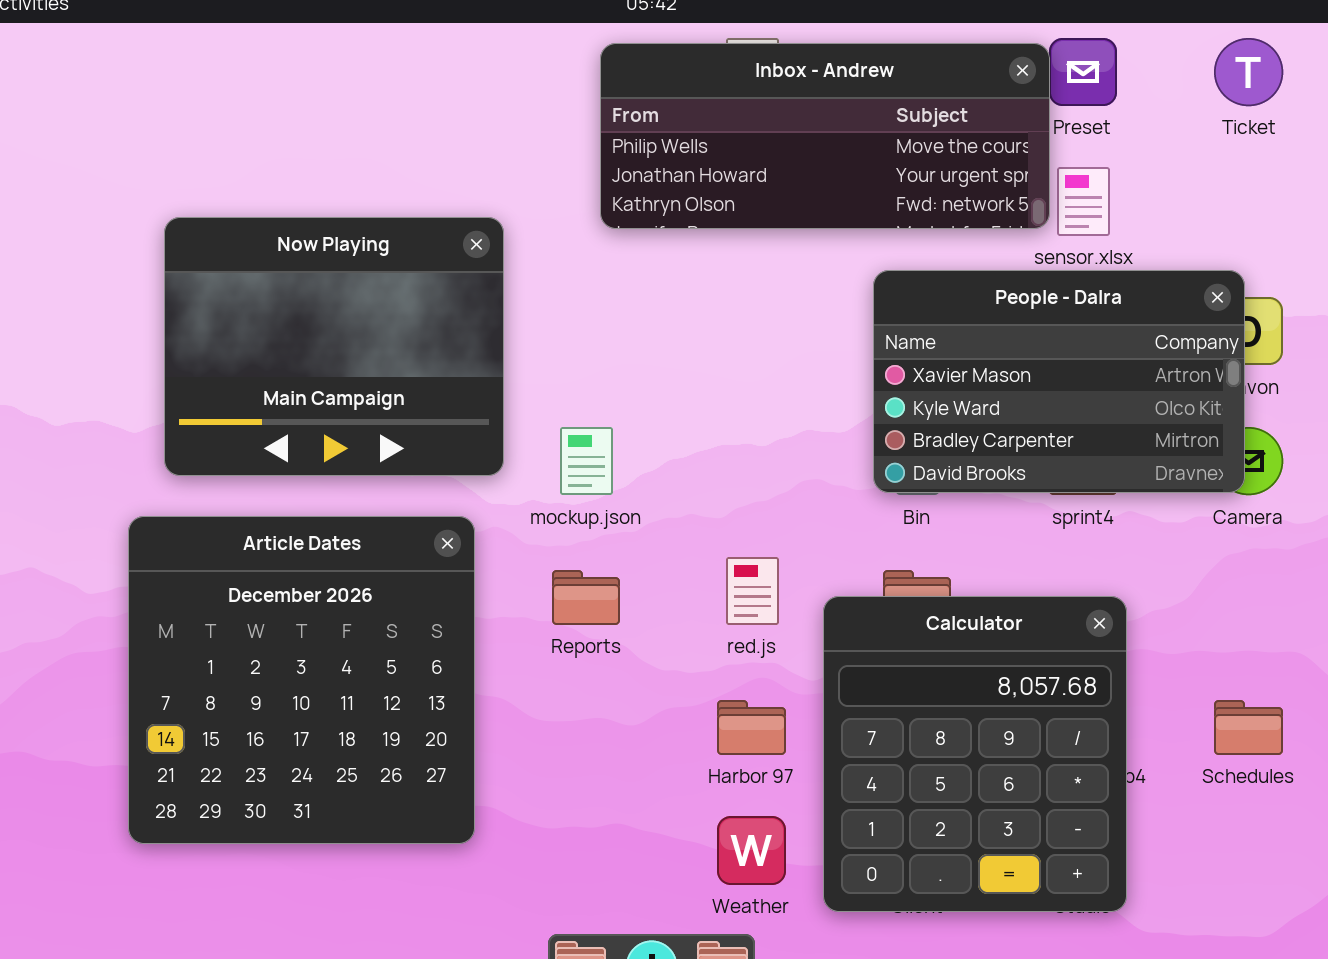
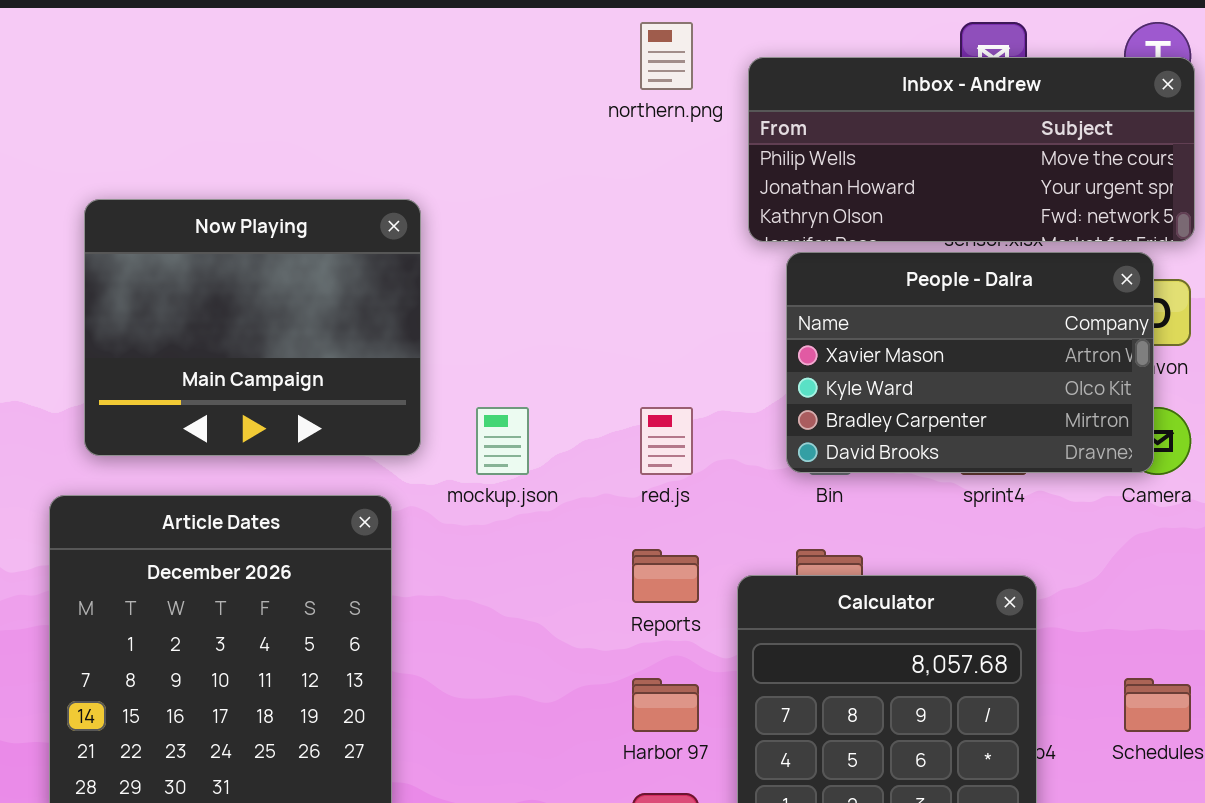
Inbox - Andrew: [600,43,1050,229] -> [748,57,1195,242], moved
red.js: [726,557,779,625] -> [640,407,693,475], moved
Reports: [552,570,620,625] -> [632,549,699,603], moved

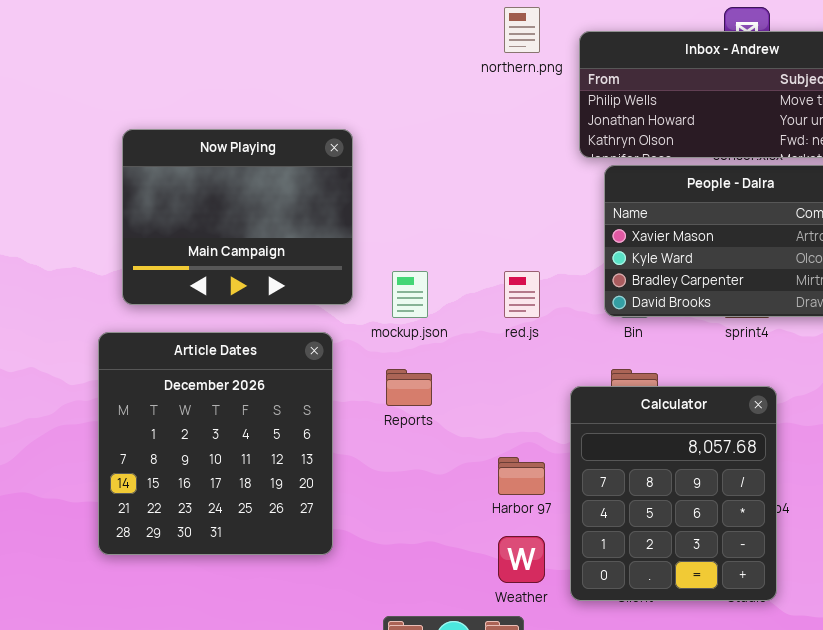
Reports: [632,549,699,603] -> [386,369,432,406], moved

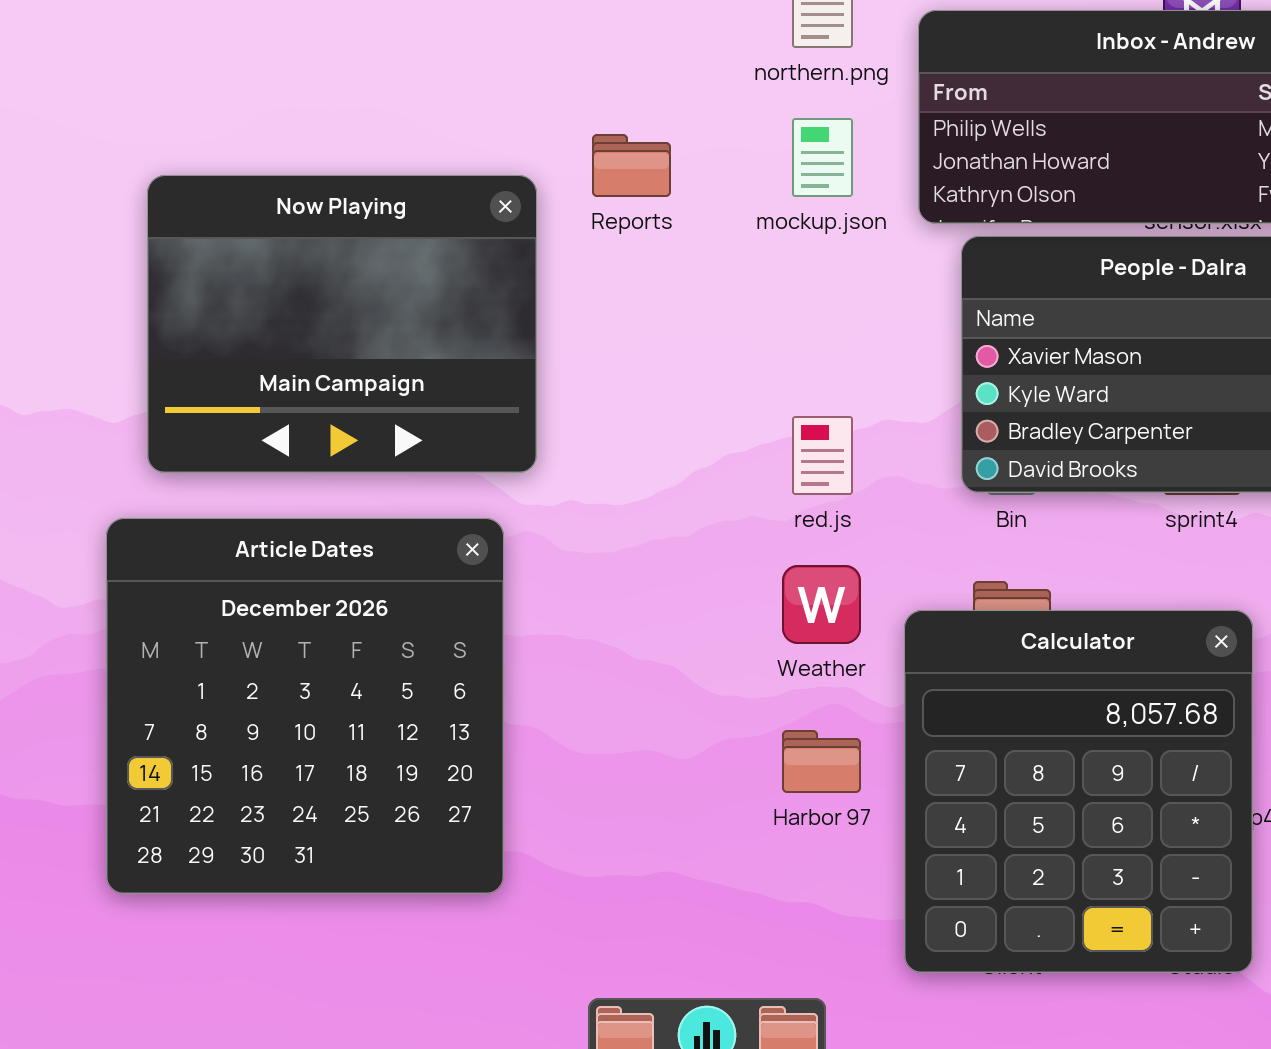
mockup.json: [392,271,428,318] -> [792,118,853,197], moved
Reports: [386,369,432,406] -> [592,134,671,197], moved
Weather: [498,536,545,583] -> [782,565,861,644], moved

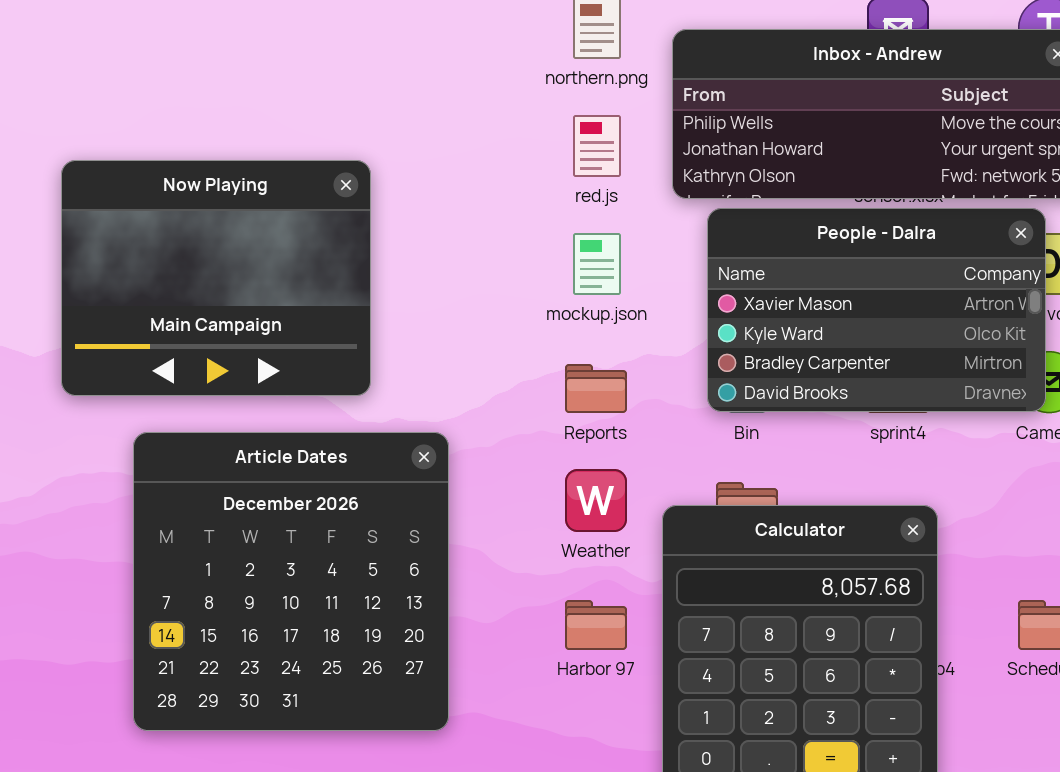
mockup.json: [792,118,853,197] -> [573,233,621,295], moved
Reports: [592,134,671,197] -> [565,364,627,413], moved
red.js: [792,416,853,495] -> [573,115,621,177], moved
Article Dates: [106,518,504,894] -> [133,432,449,731], moved

